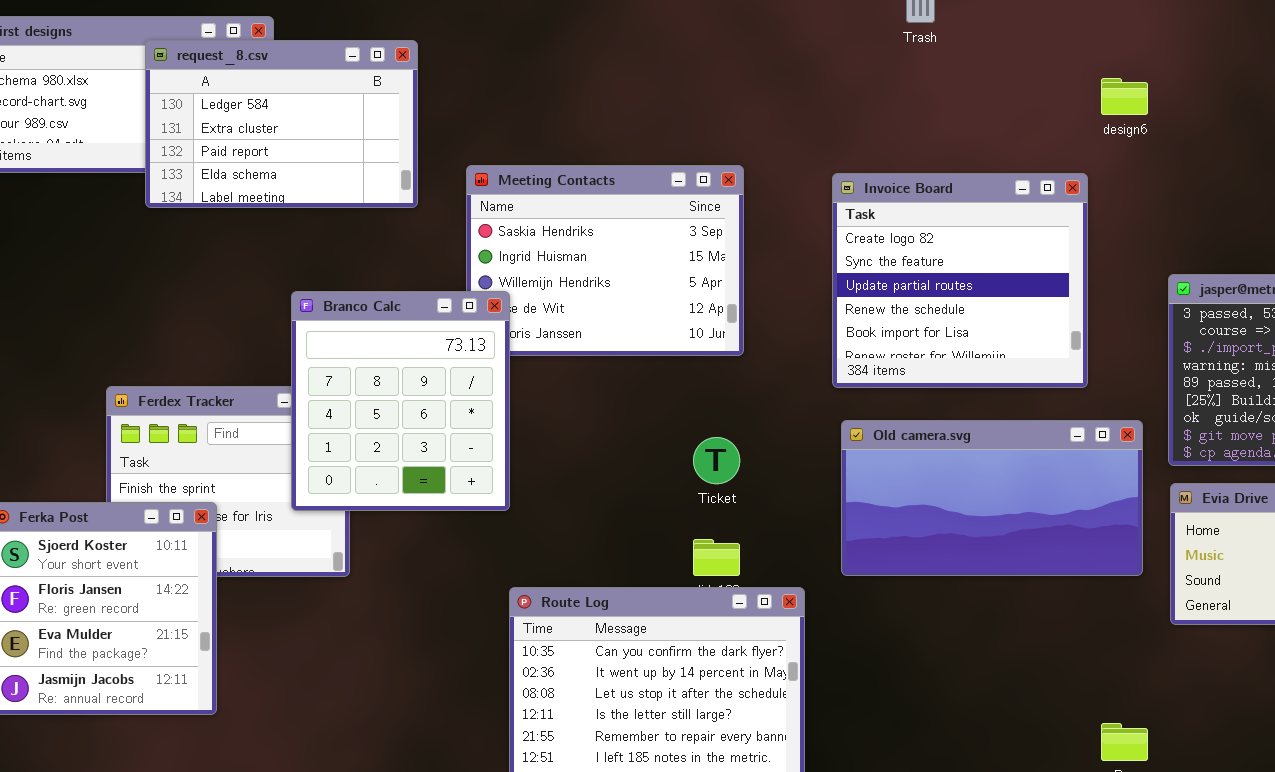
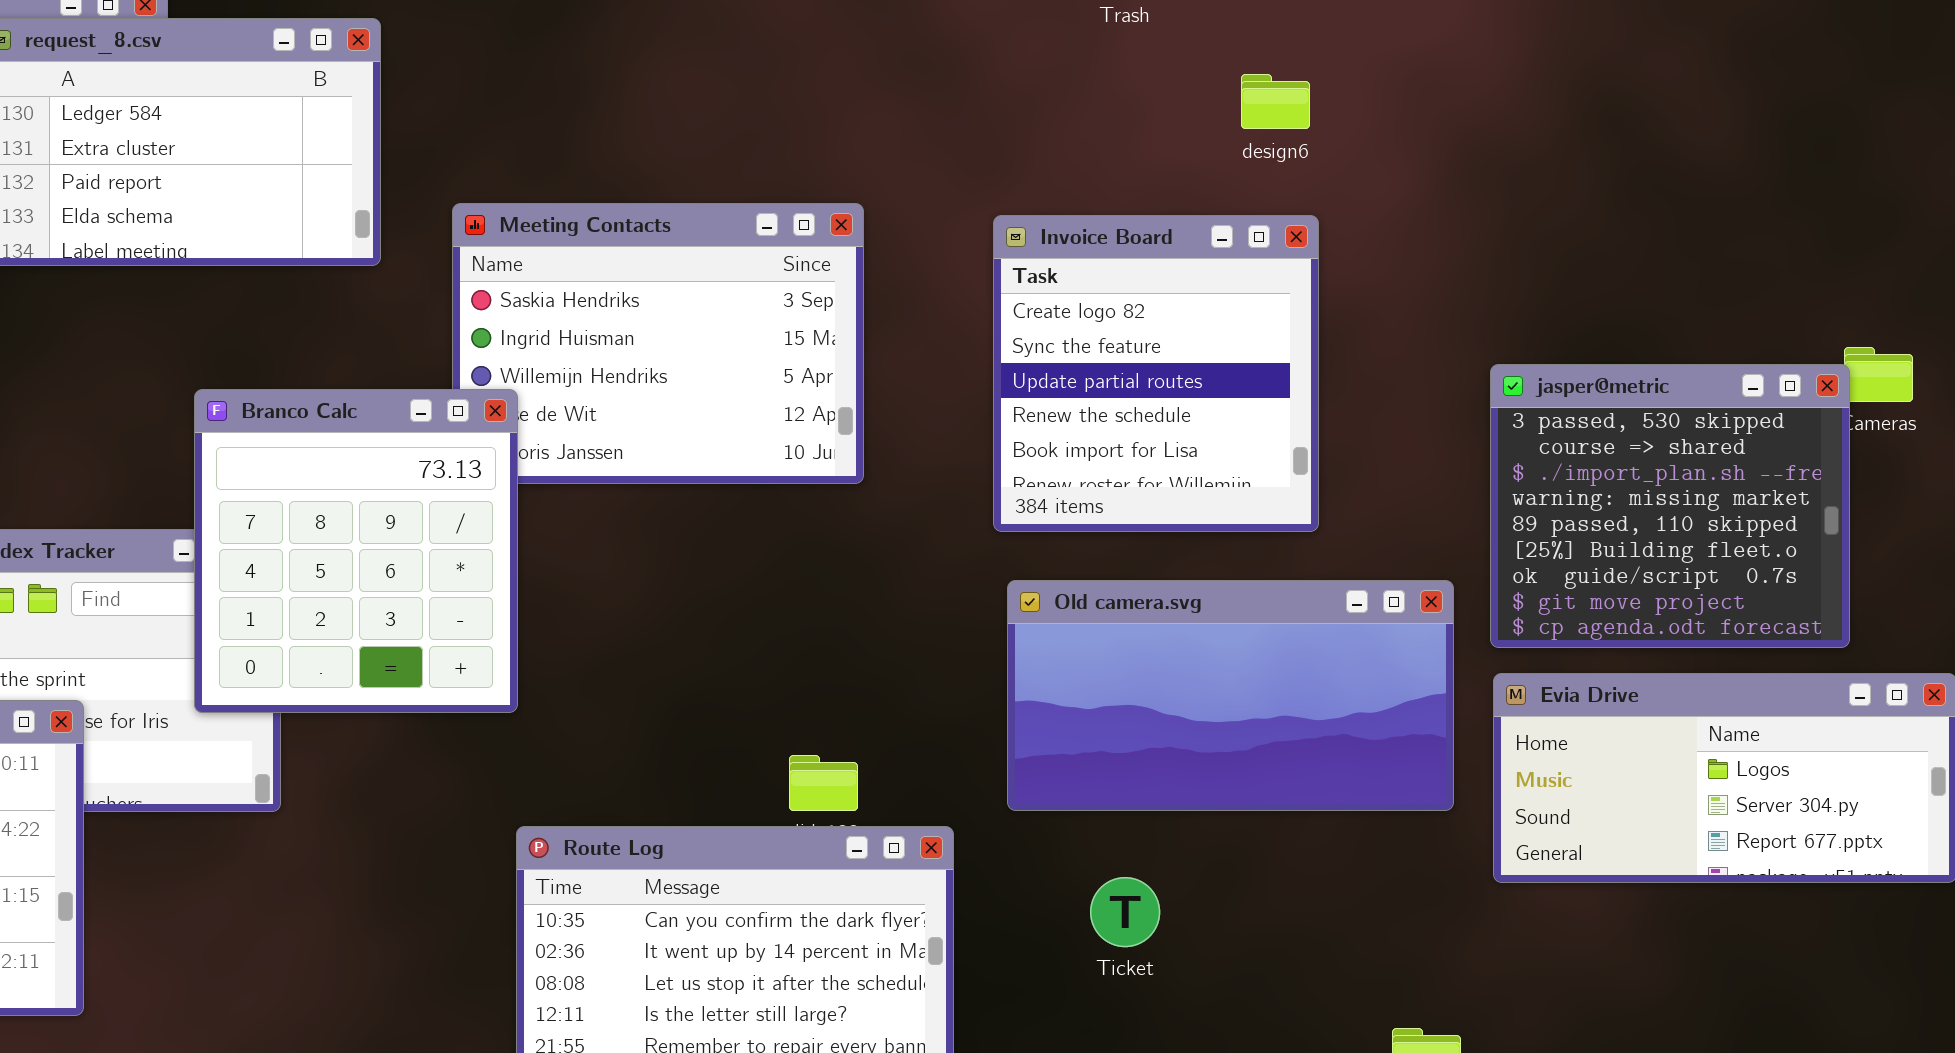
design6: [1101,78,1148,115] -> [1241,74,1310,129], moved
Invoice Board: [832,173,1088,388] -> [993,215,1319,532], resized
Ticket: [693,437,740,484] -> [1090,877,1160,947], moved

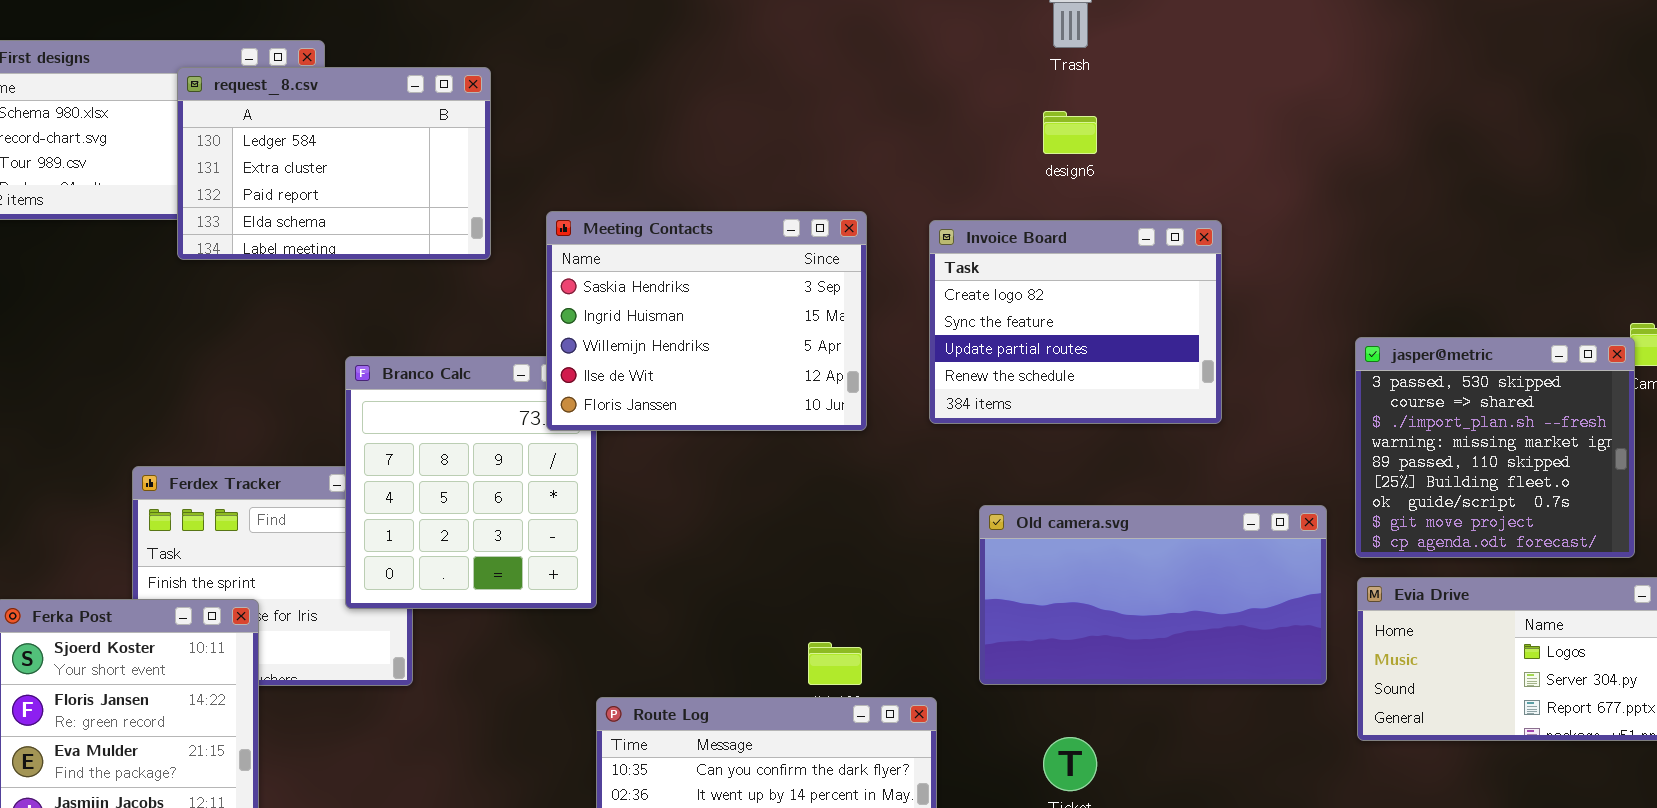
design6: [1241,74,1310,129] -> [1043,111,1097,154], moved
Meeting Contacts: [452,203,864,484] -> [546,211,867,431], raised
Invoice Board: [993,215,1319,532] -> [929,220,1222,424], resized

